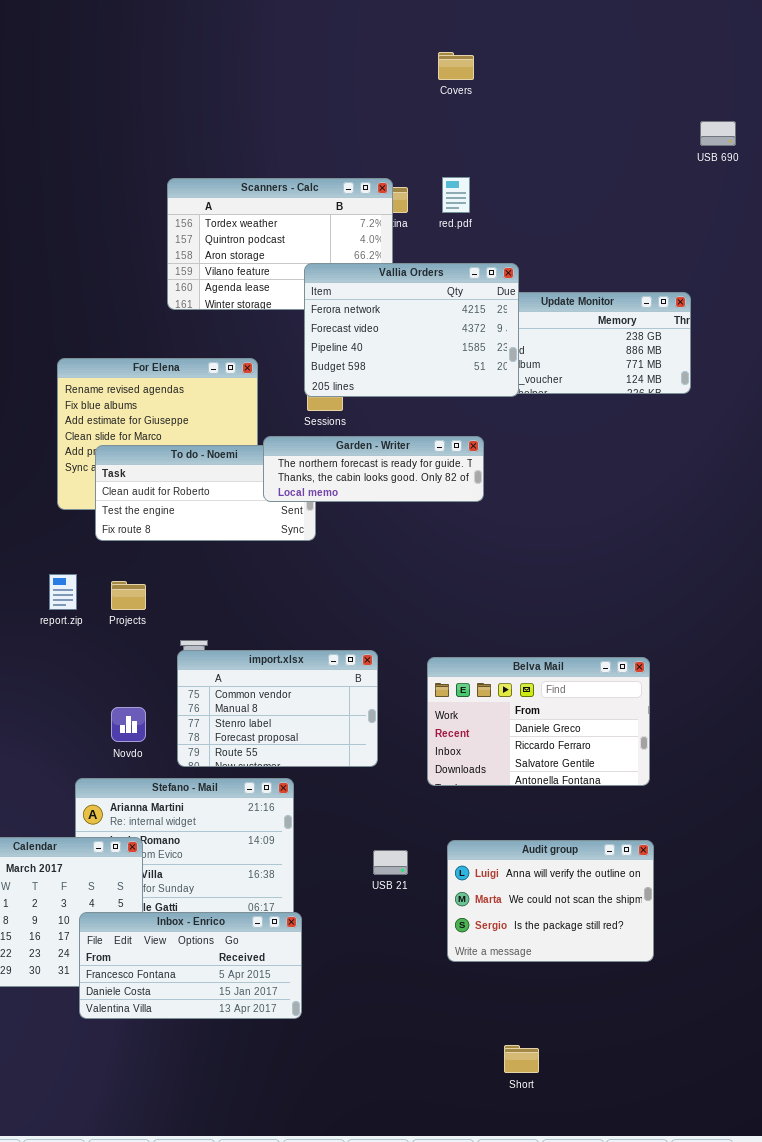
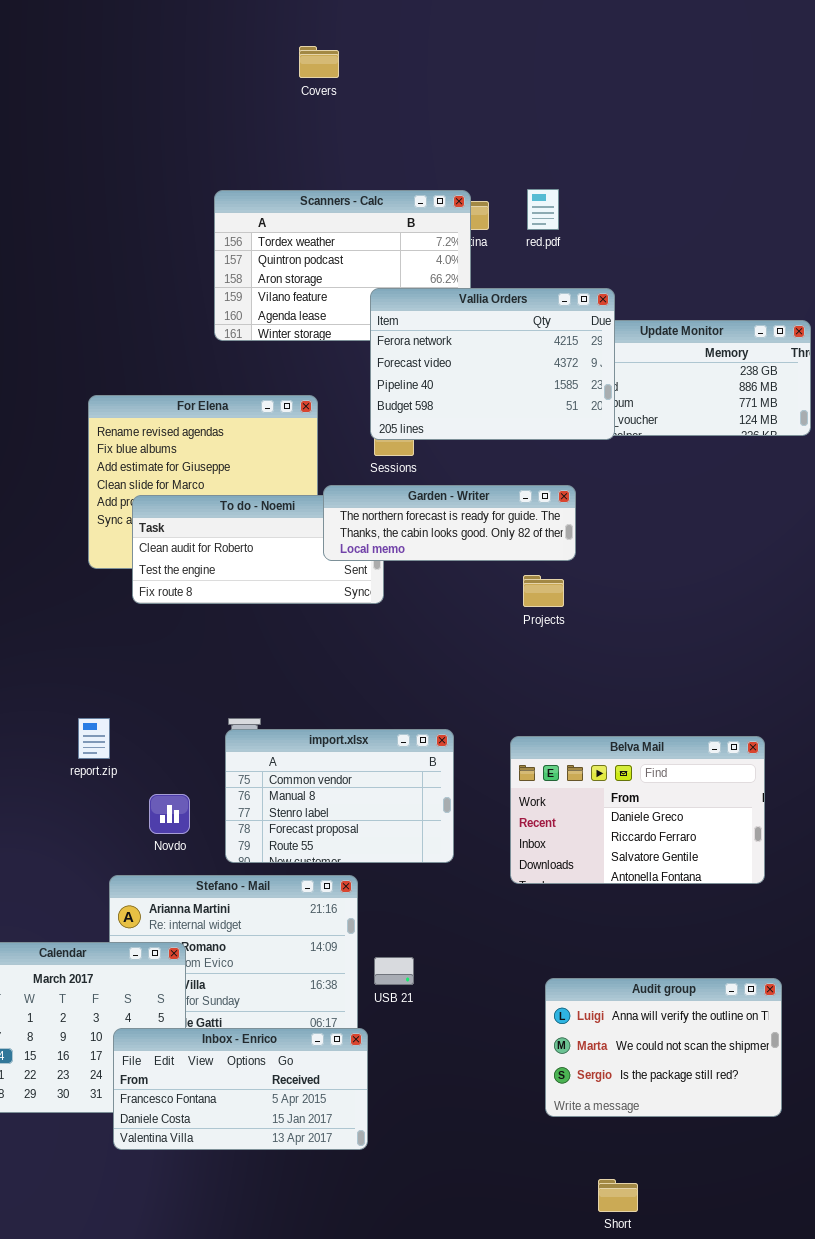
Covers: [438,52,474,80] -> [299,46,339,78], moved
report.zip: [49,574,77,610] -> [78,718,110,759], moved
Projects: [111,581,146,610] -> [523,575,564,607], moved
Audit group: [447,840,654,962] -> [545,978,782,1117], moved
USB 21: [373,850,408,875] -> [374,957,414,985], moved

